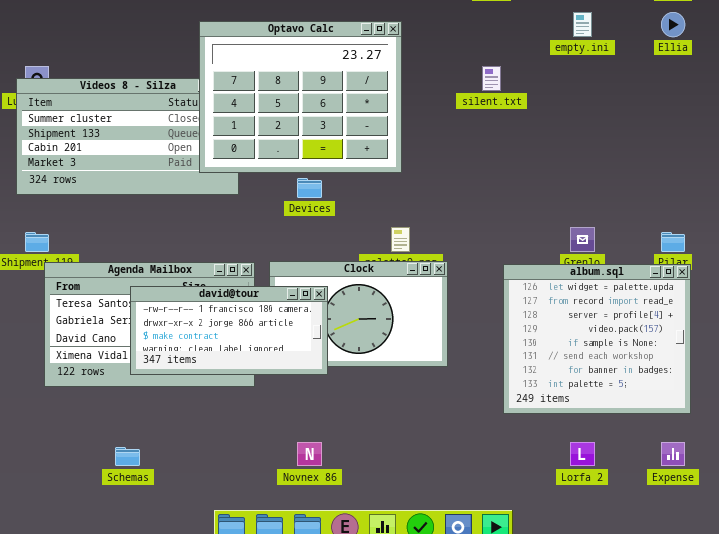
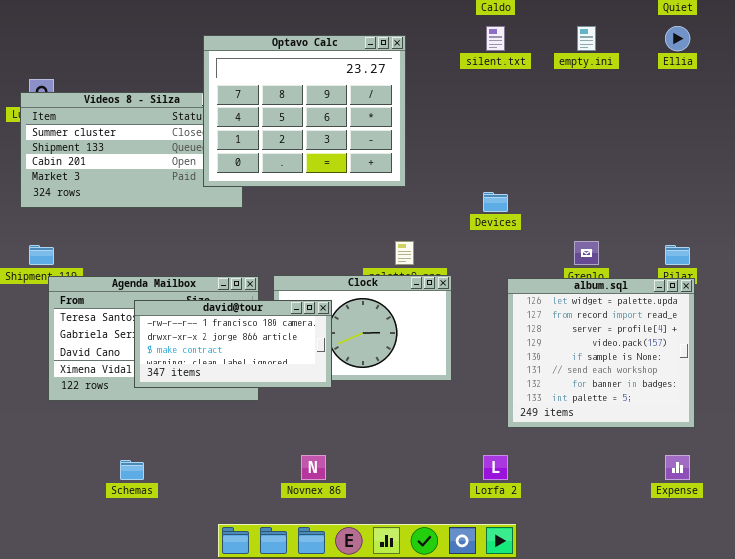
silent.txt: [482,66,501,91] -> [486,26,505,51], moved
Devices: [297,178,322,198] -> [483,192,508,212], moved
Lorfa 2: [570,442,595,466] -> [483,455,508,480], moved

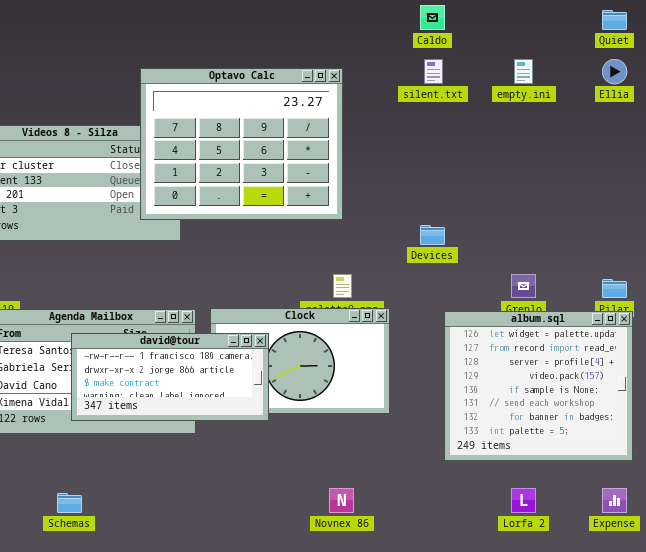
Novnex 86: [301,455,326,480] -> [329,488,354,513], moved
Lorfa 2: [483,455,508,480] -> [511,488,536,513], moved

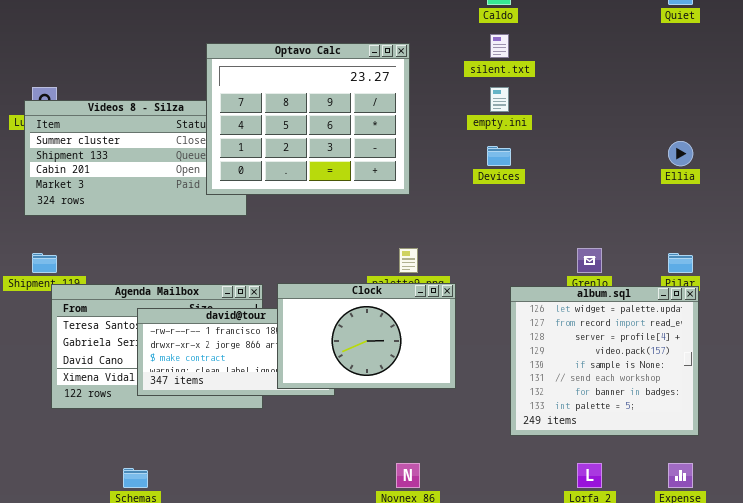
empty.ini: [514,59,533,84] -> [490,87,509,112], moved
Ellia: [602,59,627,84] -> [668,141,693,166], moved
Devices: [420,225,445,245] -> [487,146,511,166], moved
Clock: [210,308,390,414] -> [277,283,456,389], raised

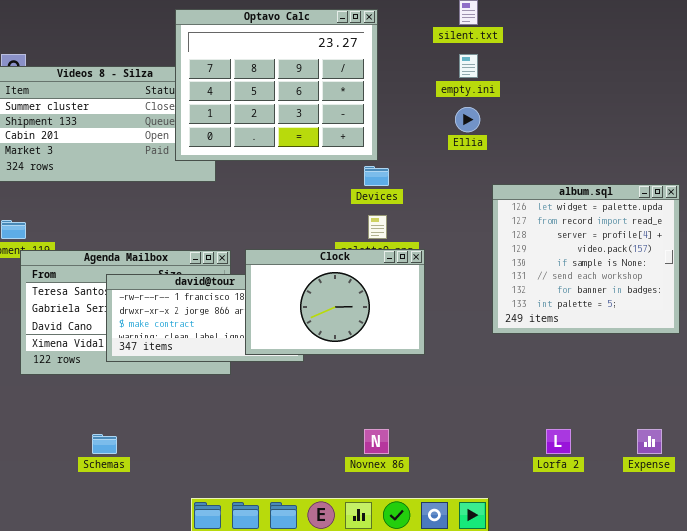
Ellia: [668,141,693,166] -> [455,107,480,132], moved
Devices: [487,146,511,166] -> [364,166,389,186], moved
album.sql: [510,286,699,436] -> [492,184,680,334], moved

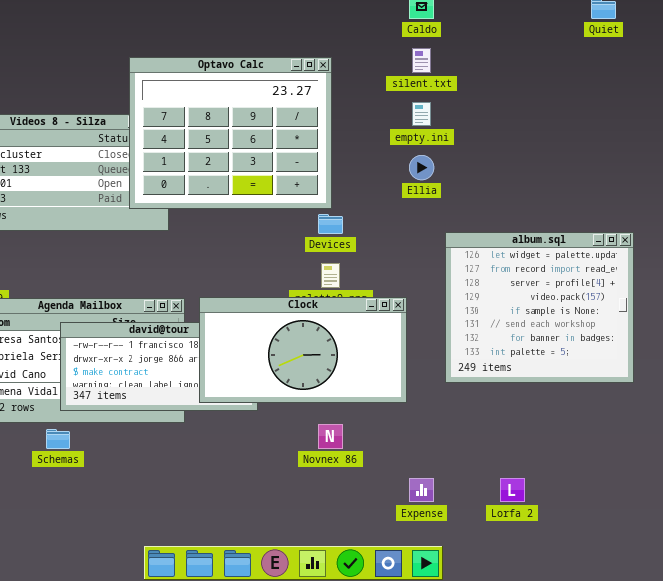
Clock: [245,249,425,355] -> [199,297,407,403], resized
Novnex 86: [364,429,389,454] -> [318,424,343,449], moved
Expense: [637,429,662,454] -> [409,478,434,502], moved
Schemas: [92,434,117,454] -> [46,429,70,449], moved

